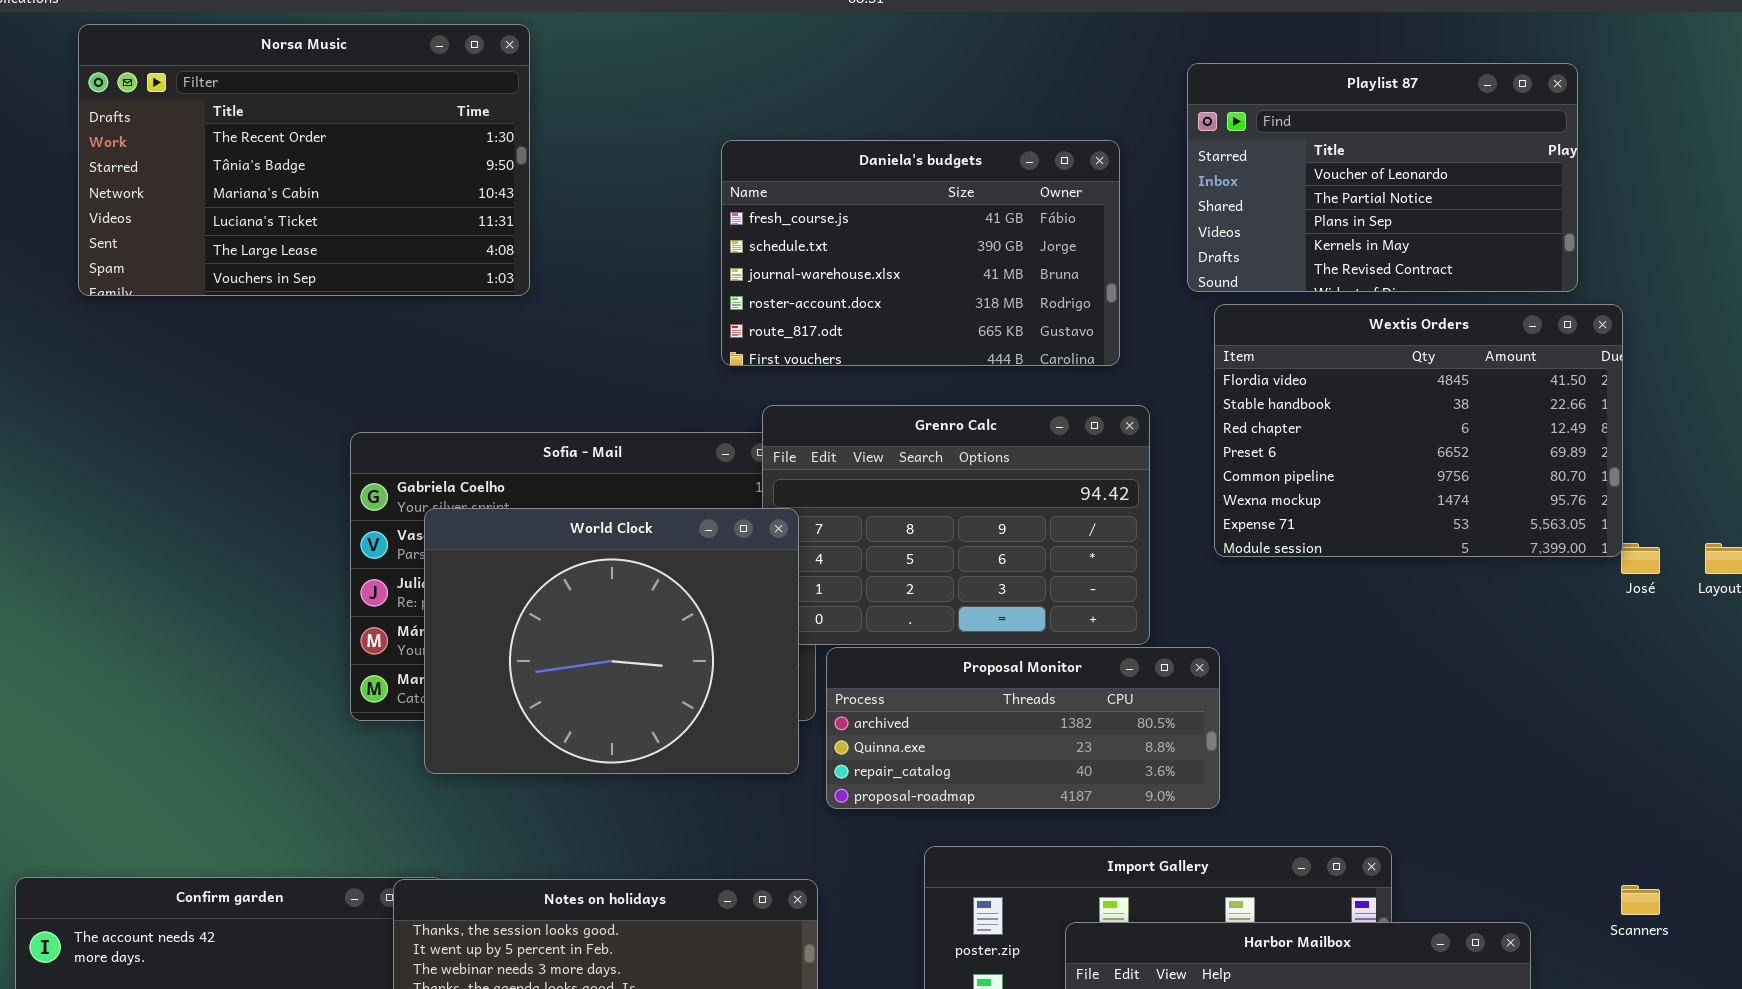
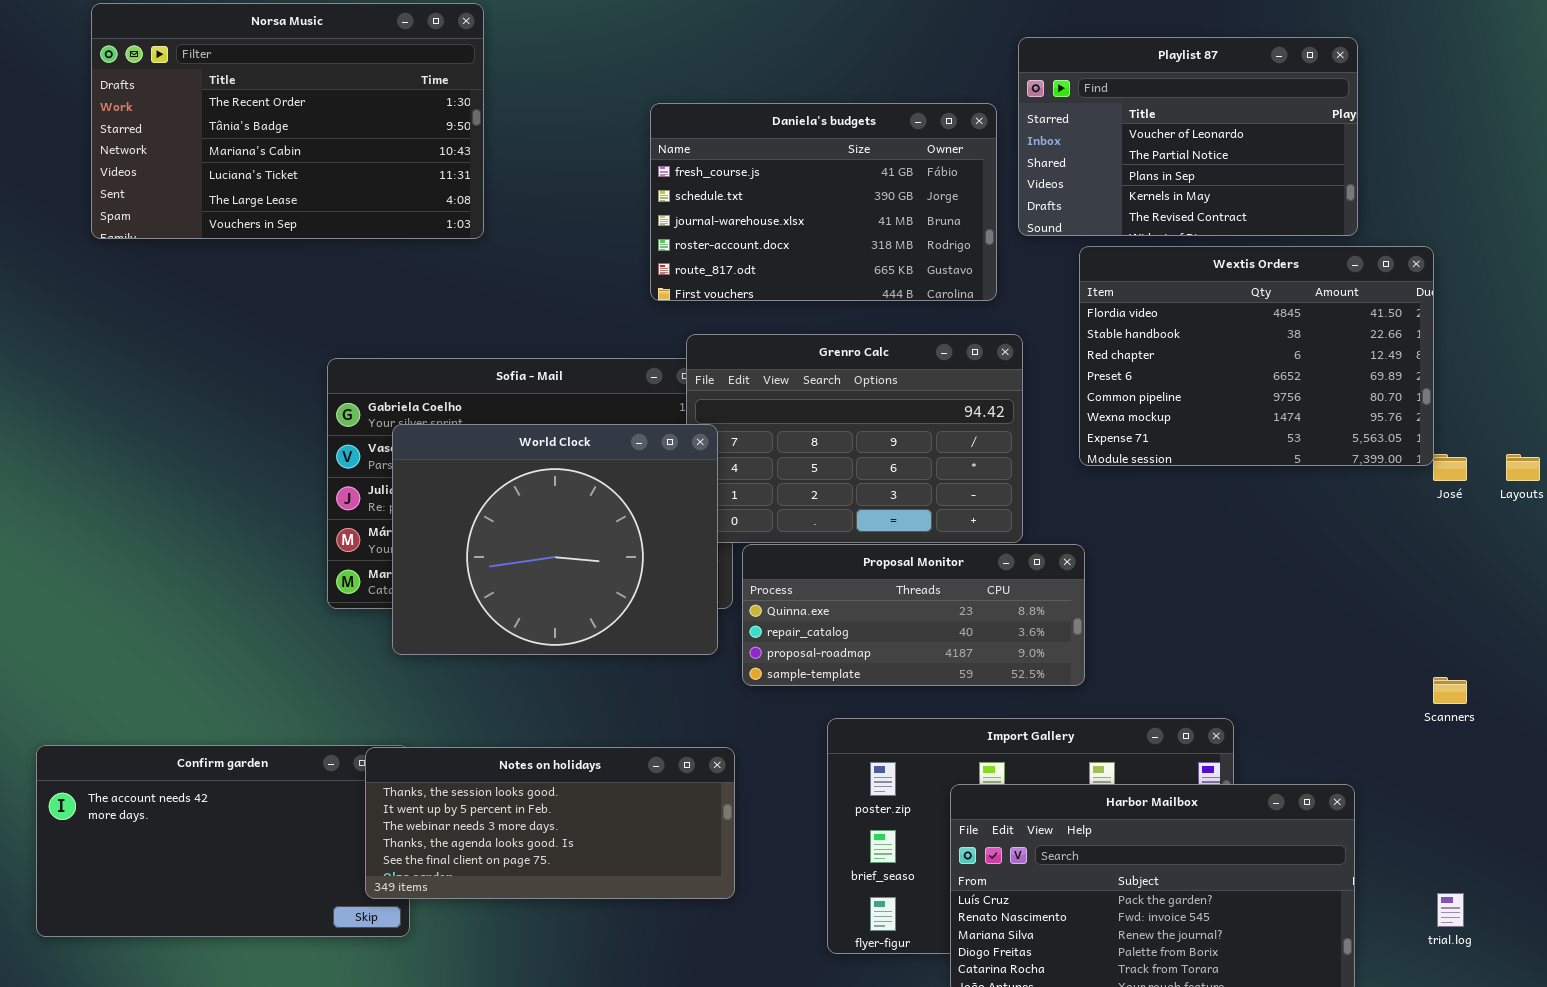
Playlist 87: [1187,63,1578,292] -> [1018,37,1358,236], moved
Proposal Monitor: [826,647,1220,809] -> [742,544,1085,686], scrolled down 1 row
Scanners: [1621,885,1660,915] -> [1433,677,1467,704], moved

